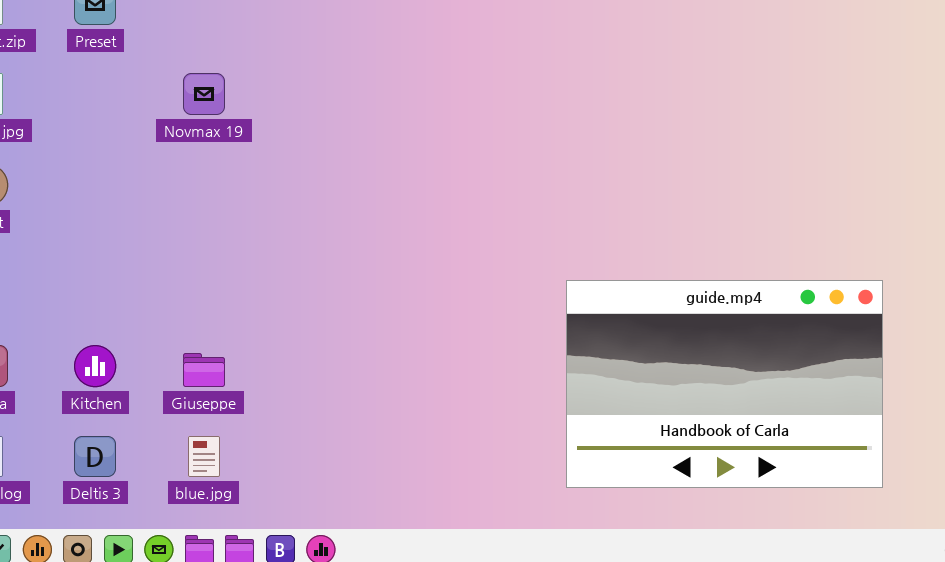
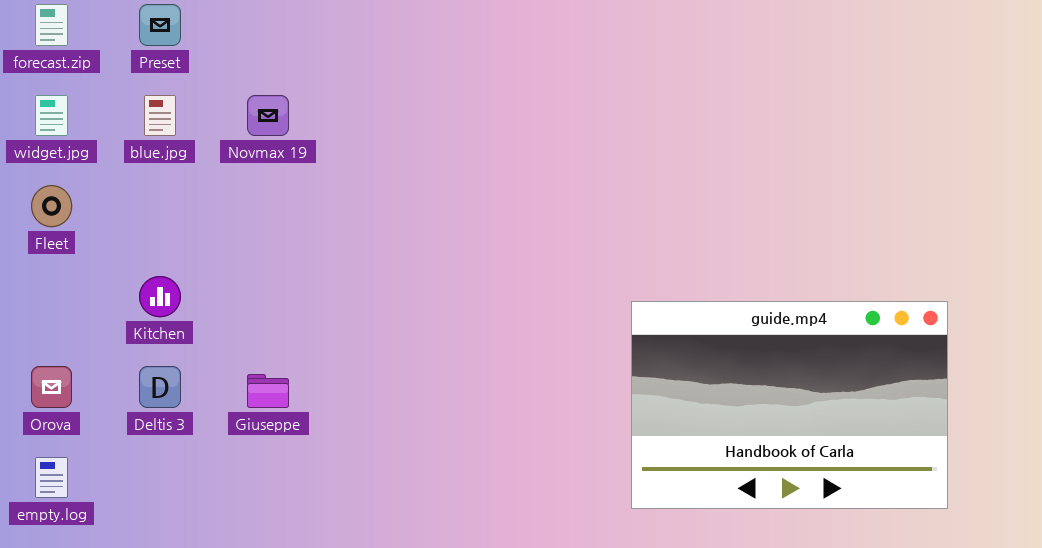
Kitchen: [74,345,116,387] -> [139,276,181,317], moved
Deltis 3: [74,436,116,477] -> [139,366,181,408], moved
blue.jpg: [188,436,220,477] -> [144,95,176,136], moved

